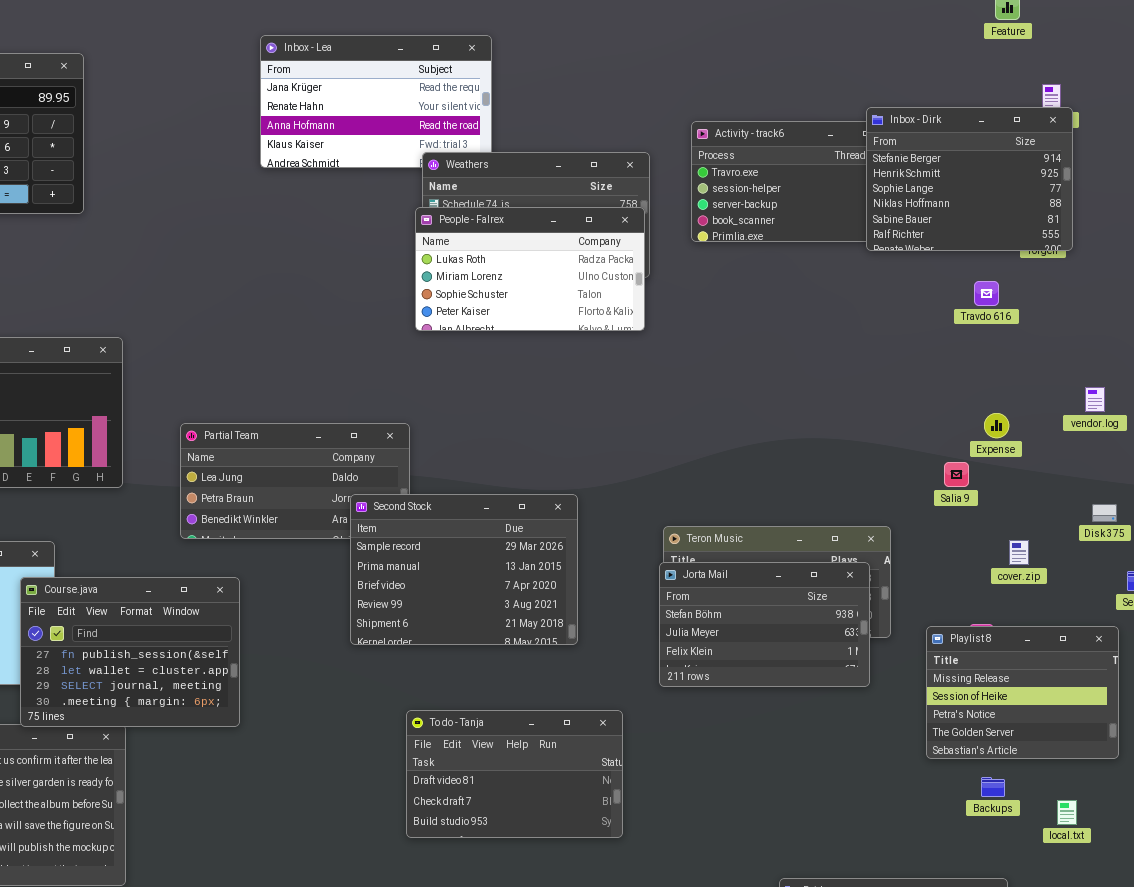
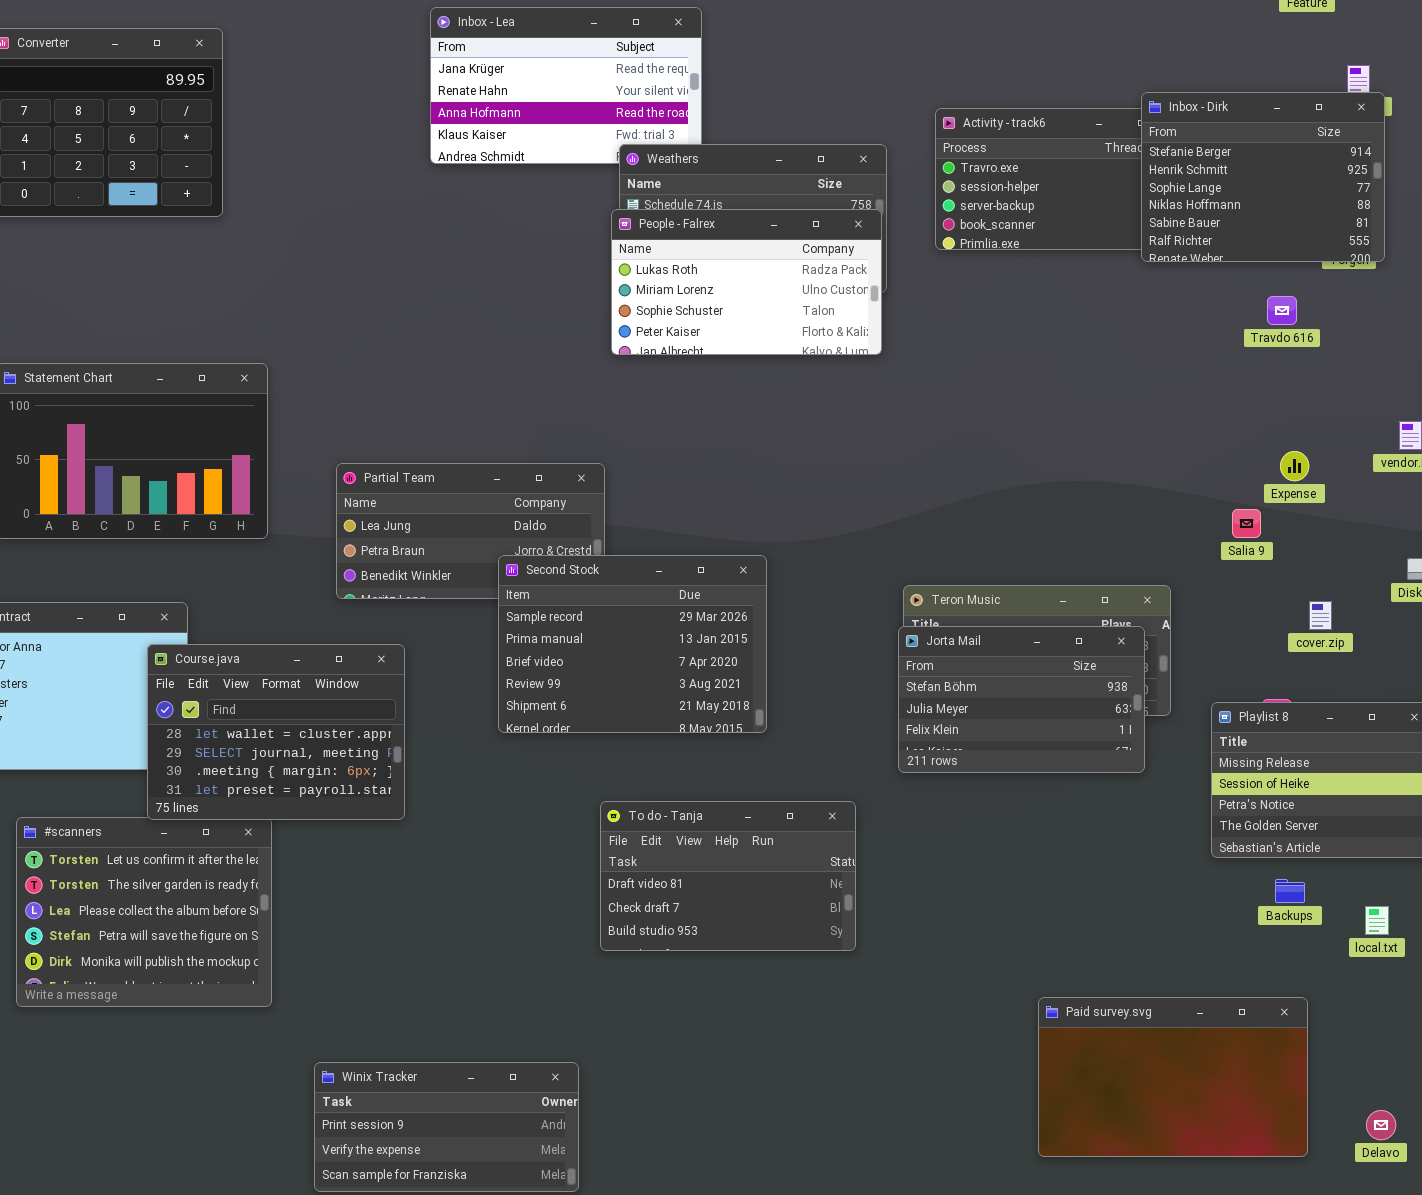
Second Stock: [350,494,578,645] -> [498,555,767,733], moved
Course.java: [20,577,240,727] -> [147,644,405,820], scrolled down 1 row

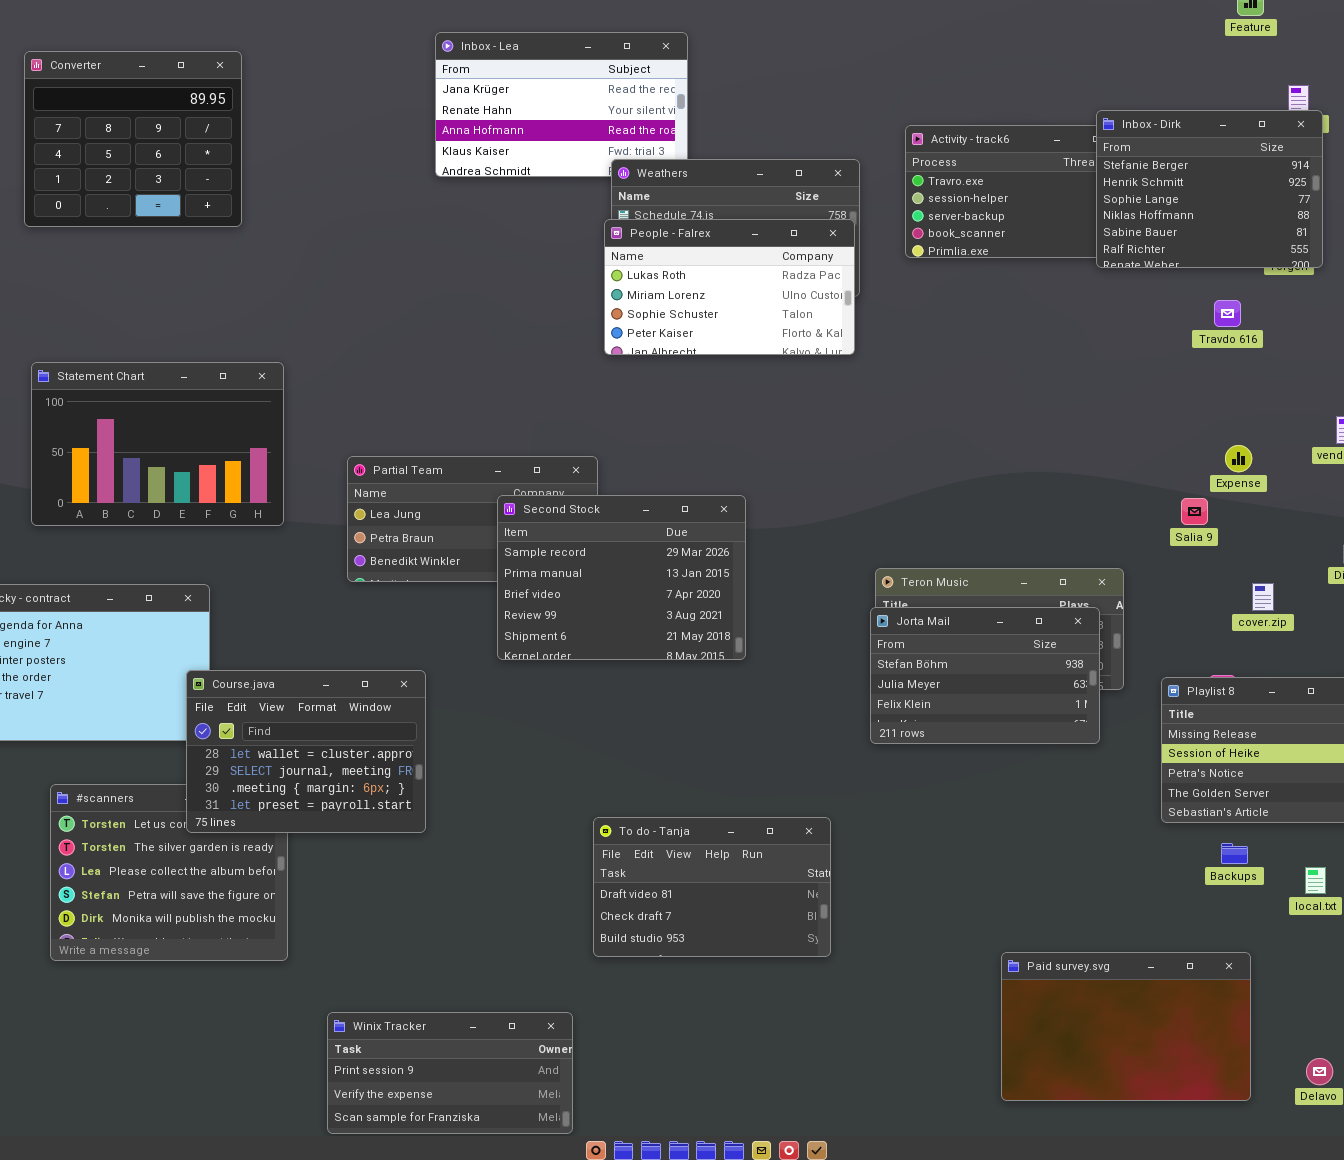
Second Stock: [498,555,767,733] -> [497,495,746,660], moved
Course.java: [147,644,405,820] -> [186,670,426,833], moved
To do - Tanja: [600,801,856,951] -> [593,817,831,957], moved

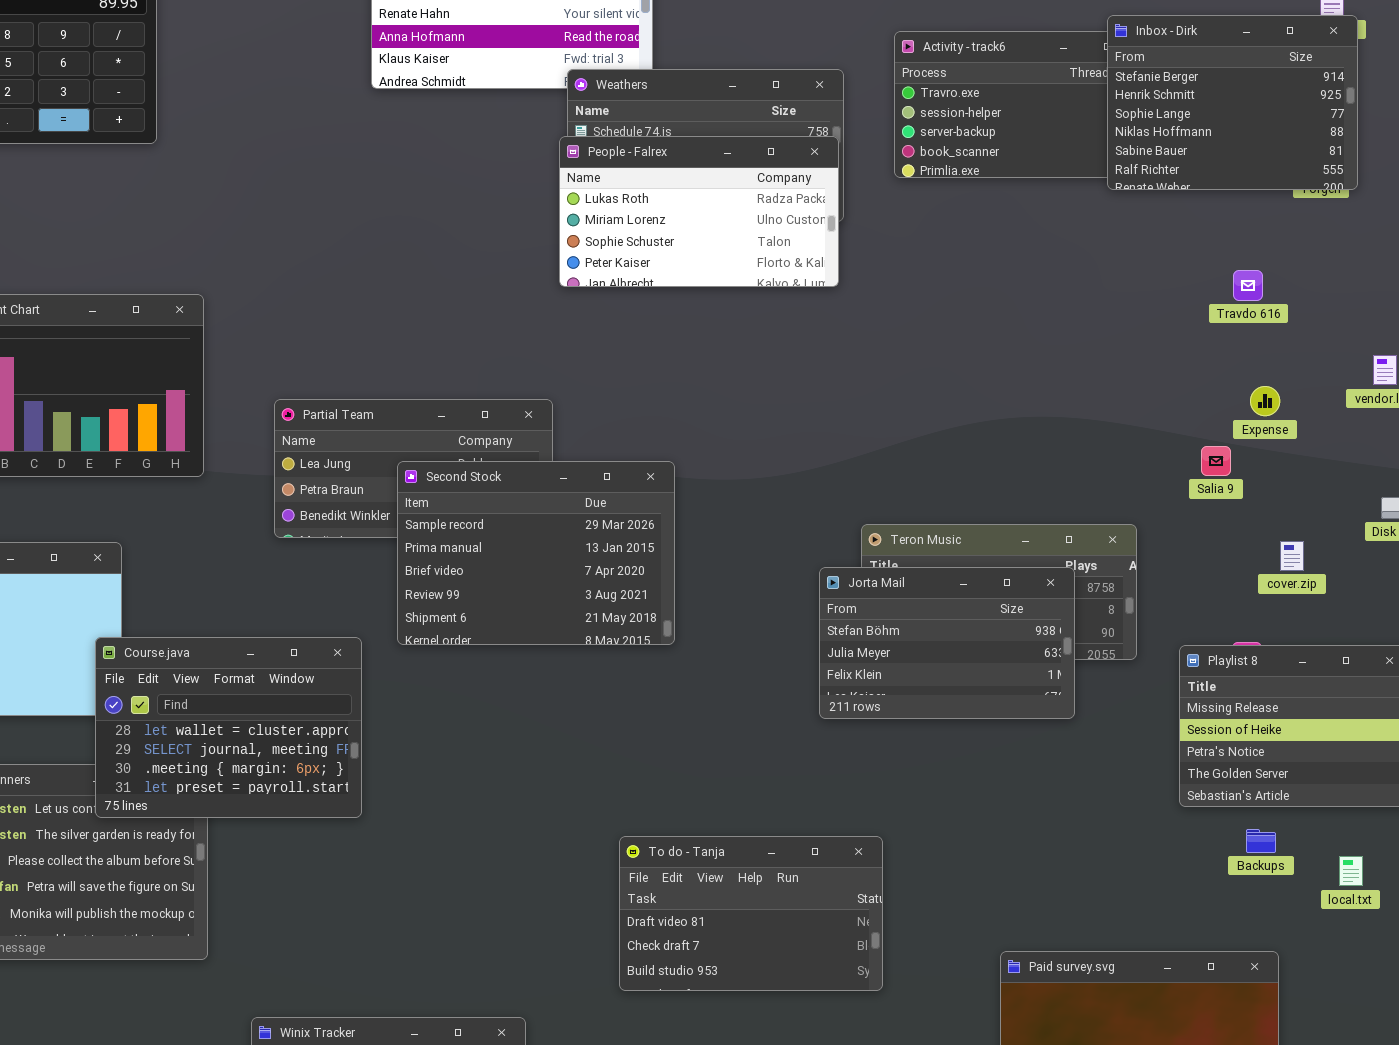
Travdo 616: [1214,300,1241,327] -> [1233,270,1263,301], moved
Second Stock: [497,495,746,660] -> [397,461,675,645], moved
Jorta Mail: [870,607,1100,744] -> [819,567,1075,719], moved
To do - Tanja: [593,817,831,957] -> [619,836,883,991], moved

